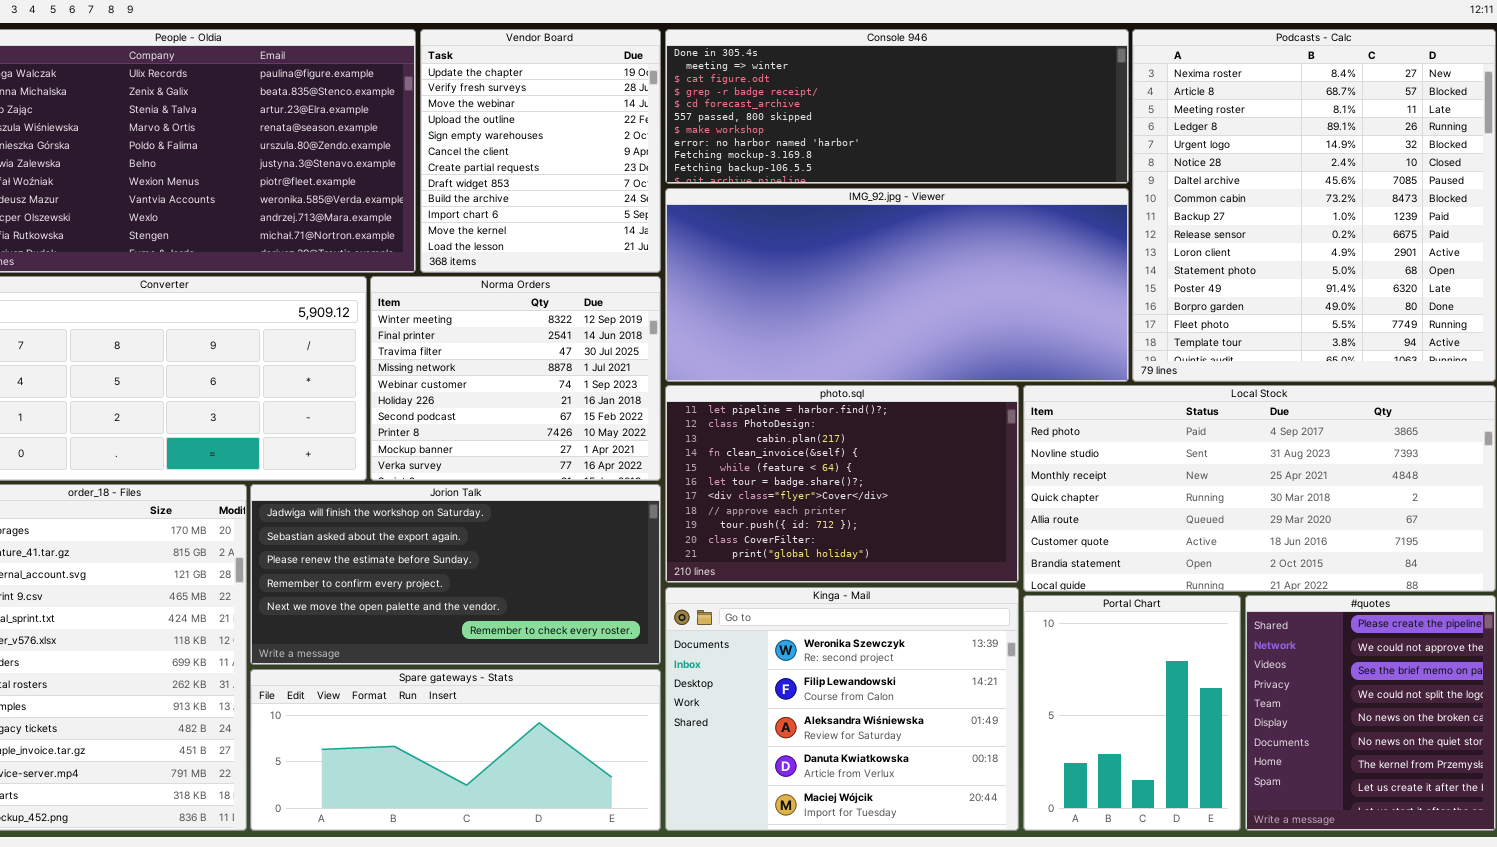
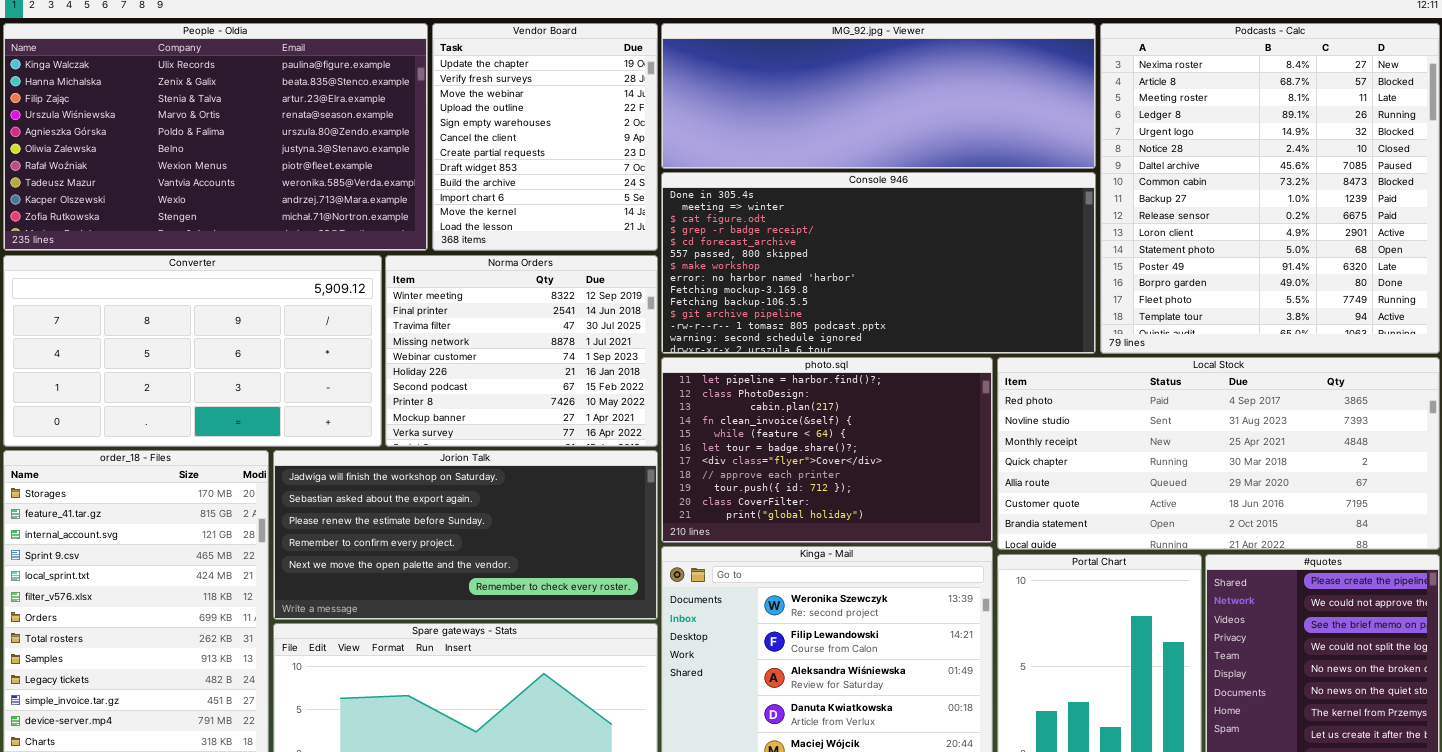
Console 946: [665,29,1129,184] -> [661,172,1096,354], moved, resized
IMG_92.jpg - Viewer: [665,188,1129,382] -> [661,23,1096,169], moved, resized

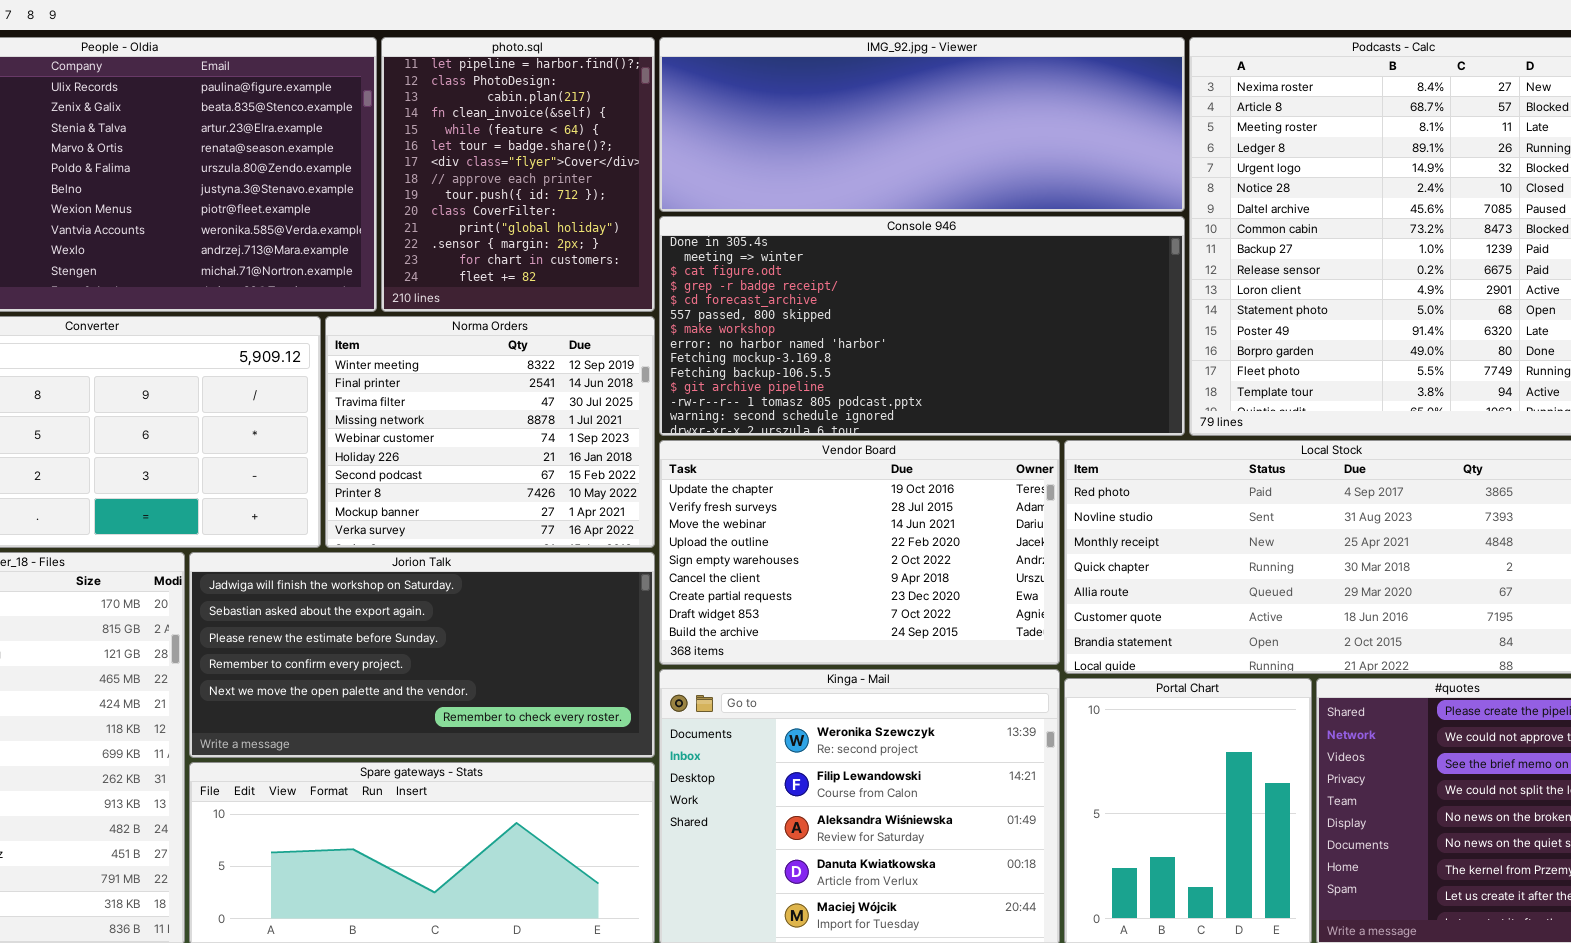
Vendor Board: [432,23,658,251] -> [659,440,1060,665], moved, resized
photo.sql: [661,357,993,543] -> [381,37,655,312], moved, resized

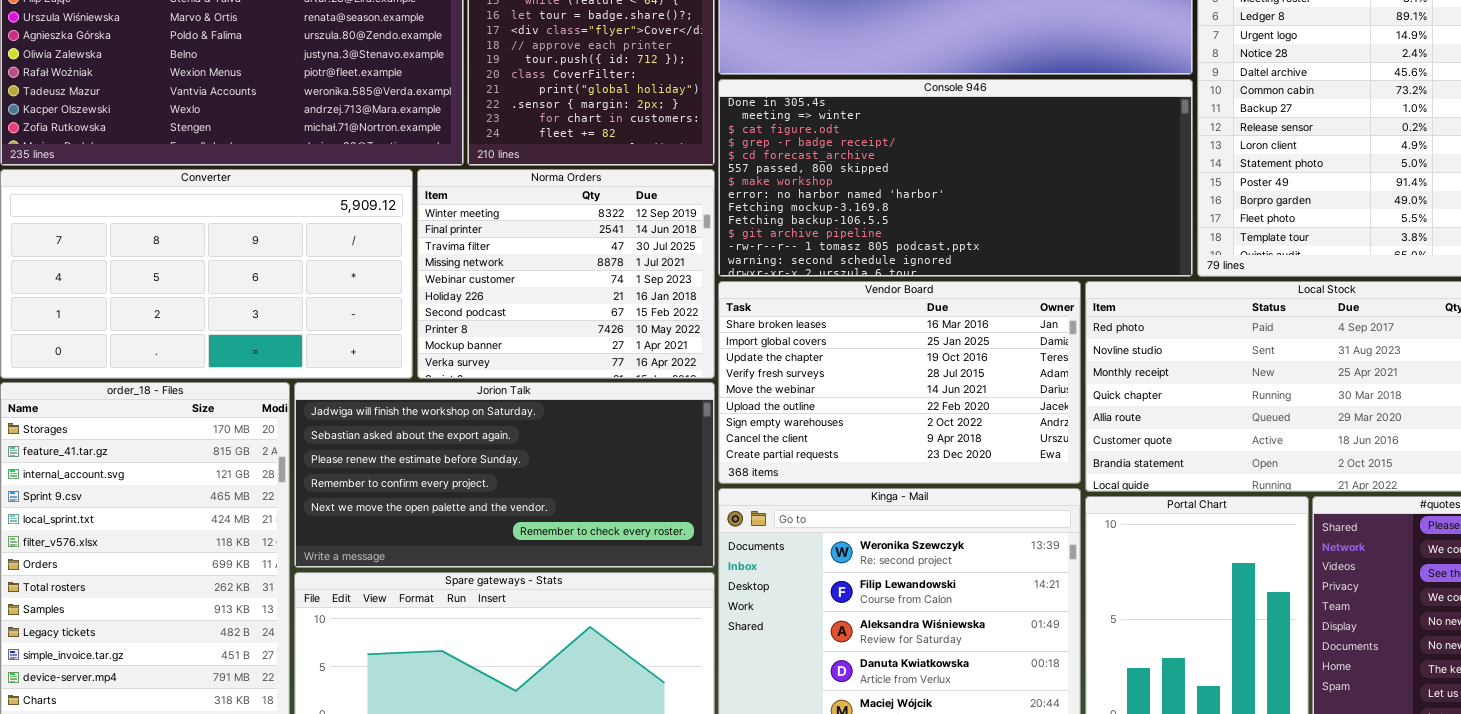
Vendor Board: [659,440,1060,665] -> [718,281,1081,484], scrolled up 2 rows

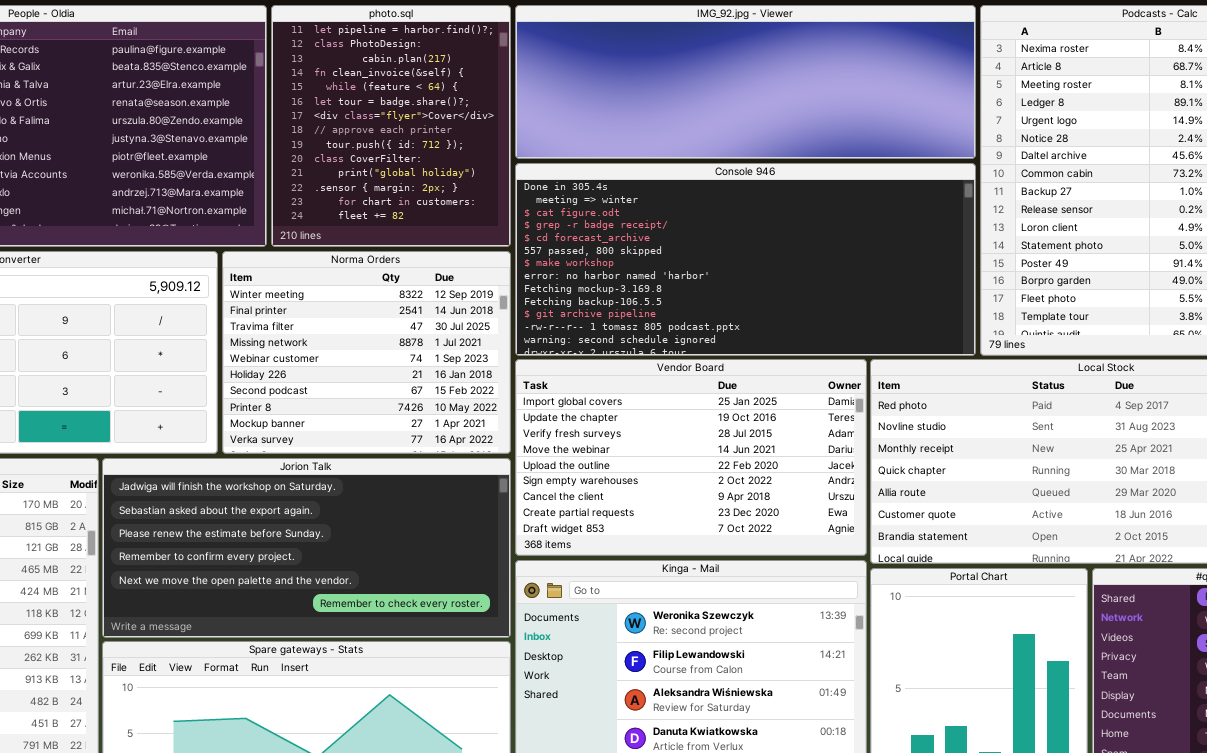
Vendor Board: [718,281,1081,484] -> [515,359,867,556], scrolled down 1 row

